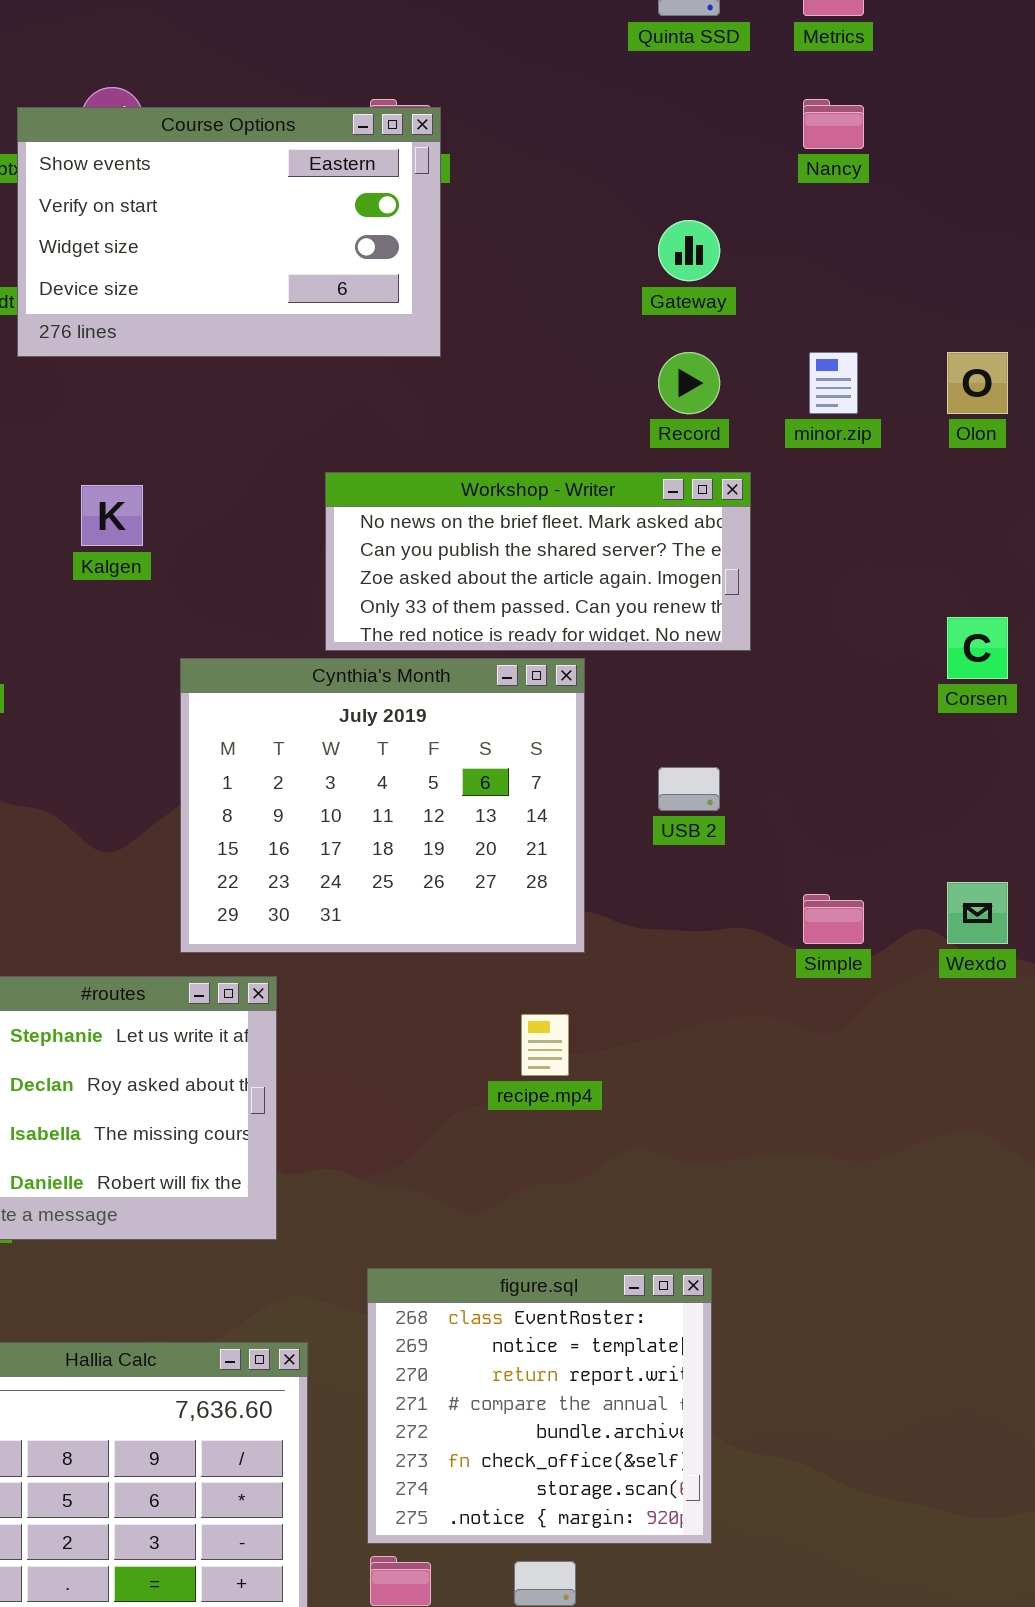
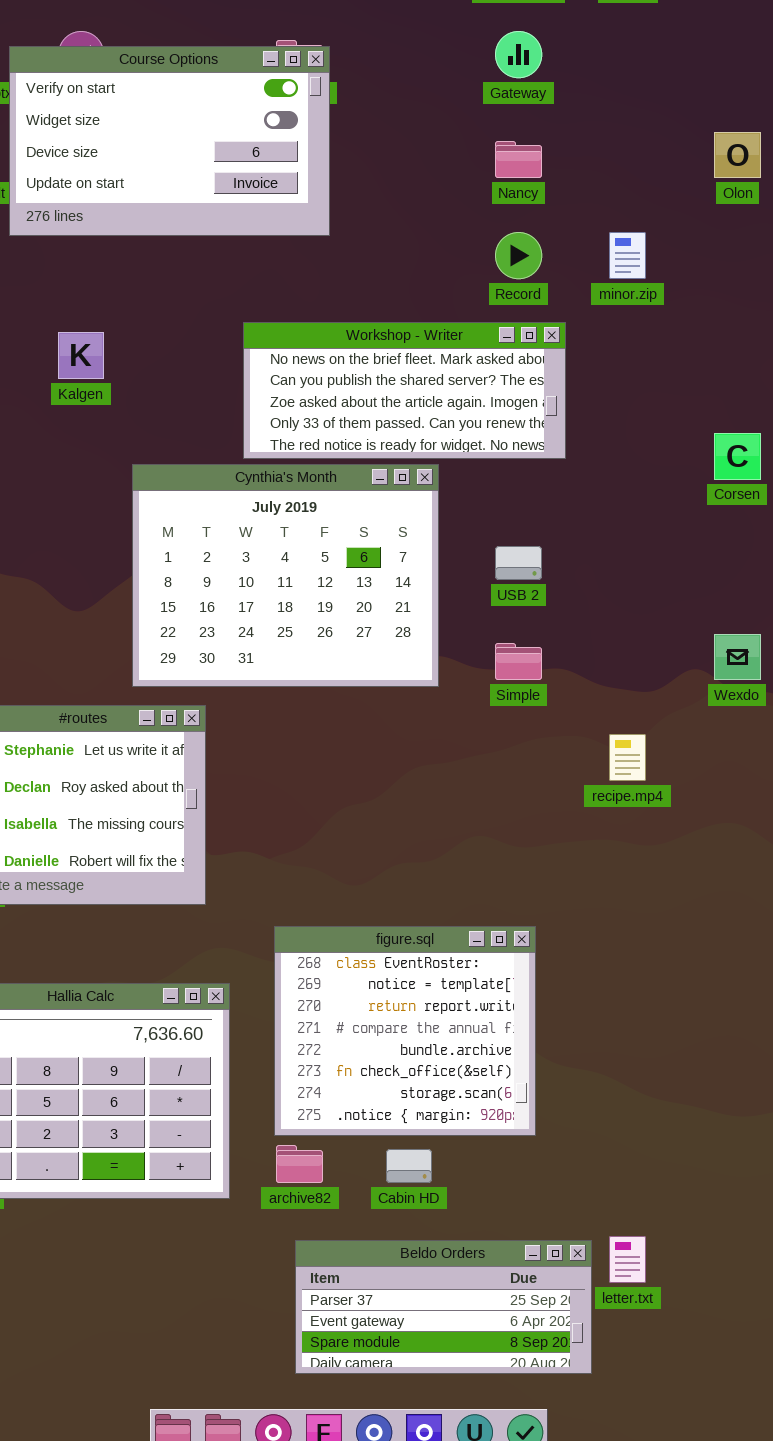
Nancy: [803,99,864,149] -> [495,141,542,178], moved
Course Options: [17,107,441,357] -> [9,46,330,236], scrolled down 1 row
Gateway: [658,220,720,281] -> [495,31,542,78], moved
Olon: [947,352,1008,414] -> [714,132,761,178], moved
Simple: [803,894,864,944] -> [495,643,542,680], moved
recipe.mp4: [521,1014,569,1076] -> [609,734,646,781], moved

